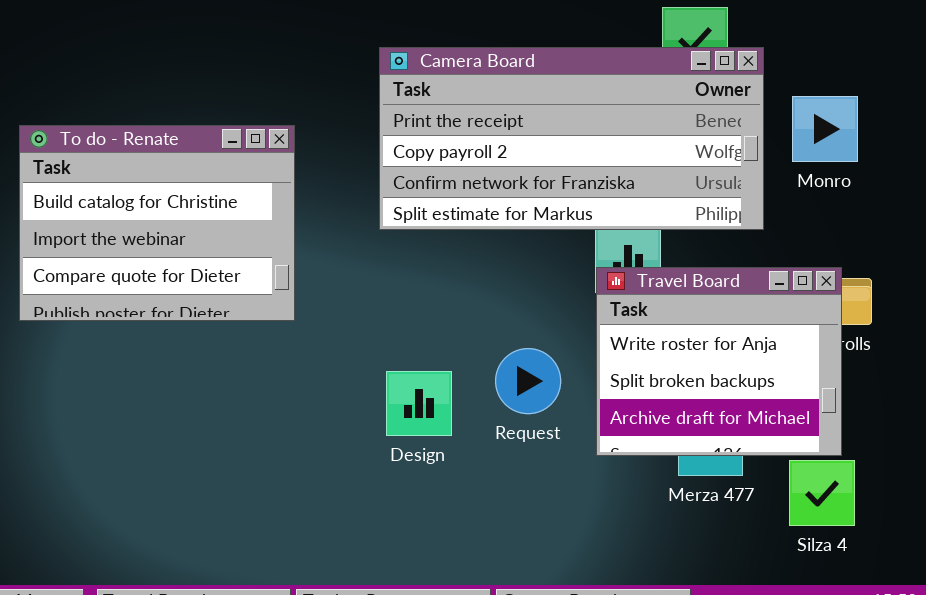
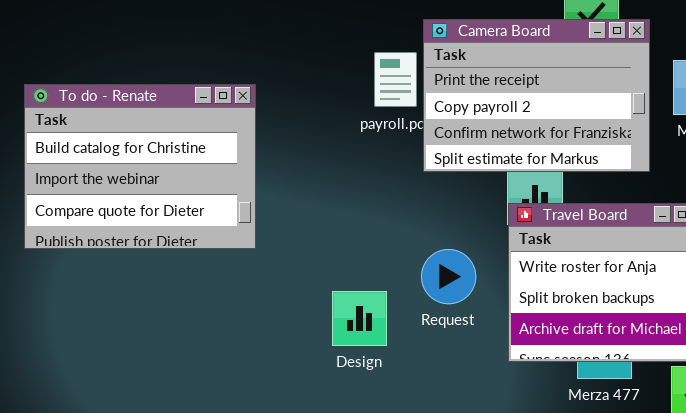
Camera Board: [379,47,764,230] -> [423,19,650,172], resized
Request: [495,348,561,414] -> [421,249,476,304], moved

